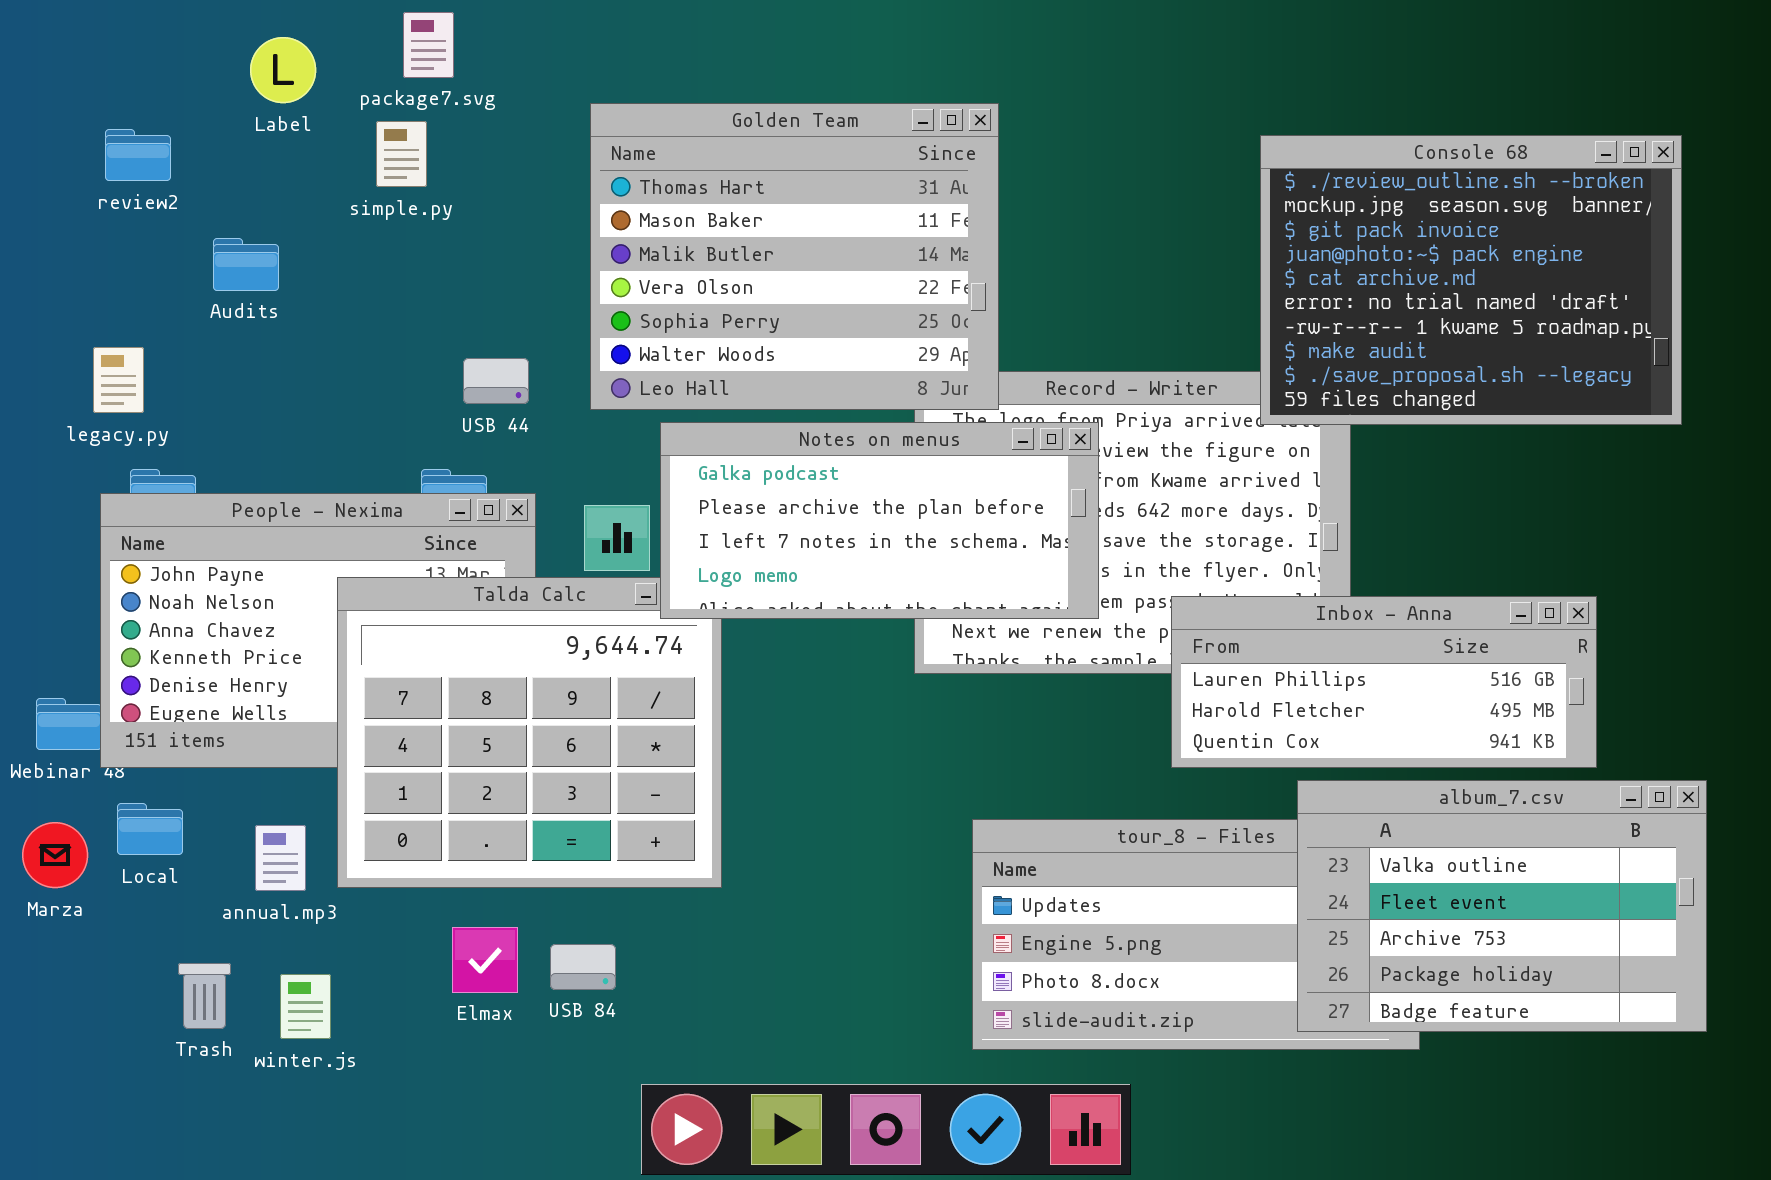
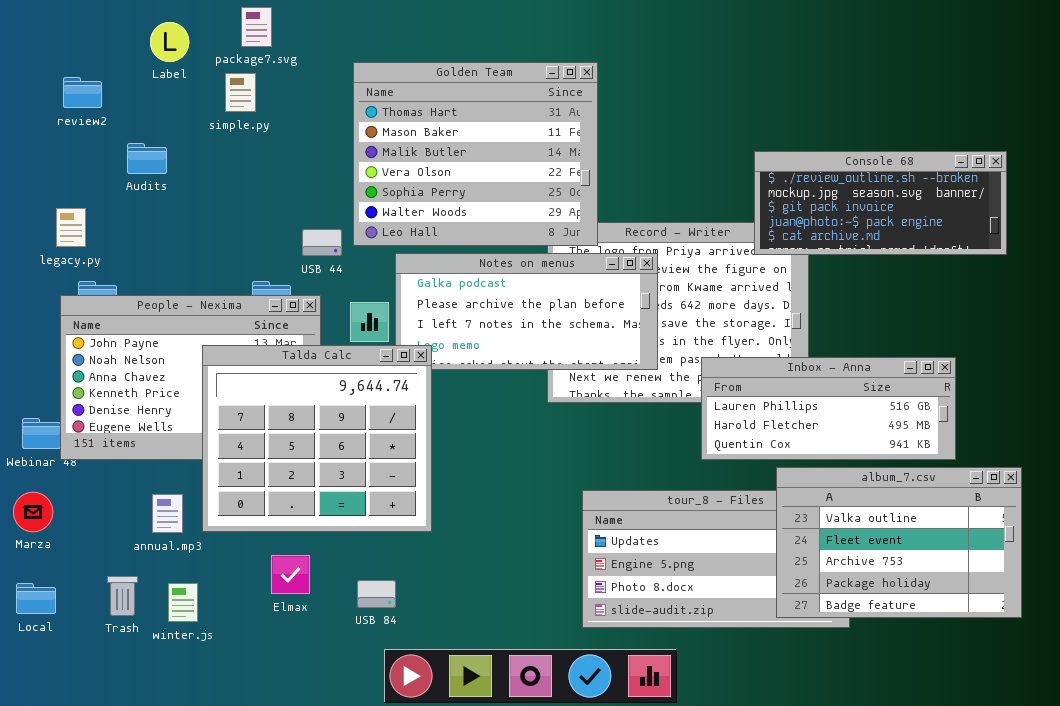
Console 68: [1260,135,1682,425] -> [754,151,1007,255], resized
USB 44: [463,358,529,404] -> [302,229,342,256], moved
Talda Calc: [337,577,722,888] -> [202,345,432,532], raised
Local: [117,803,183,855] -> [16,583,56,614], moved
USB 84: [550,944,616,990] -> [357,580,396,608], moved

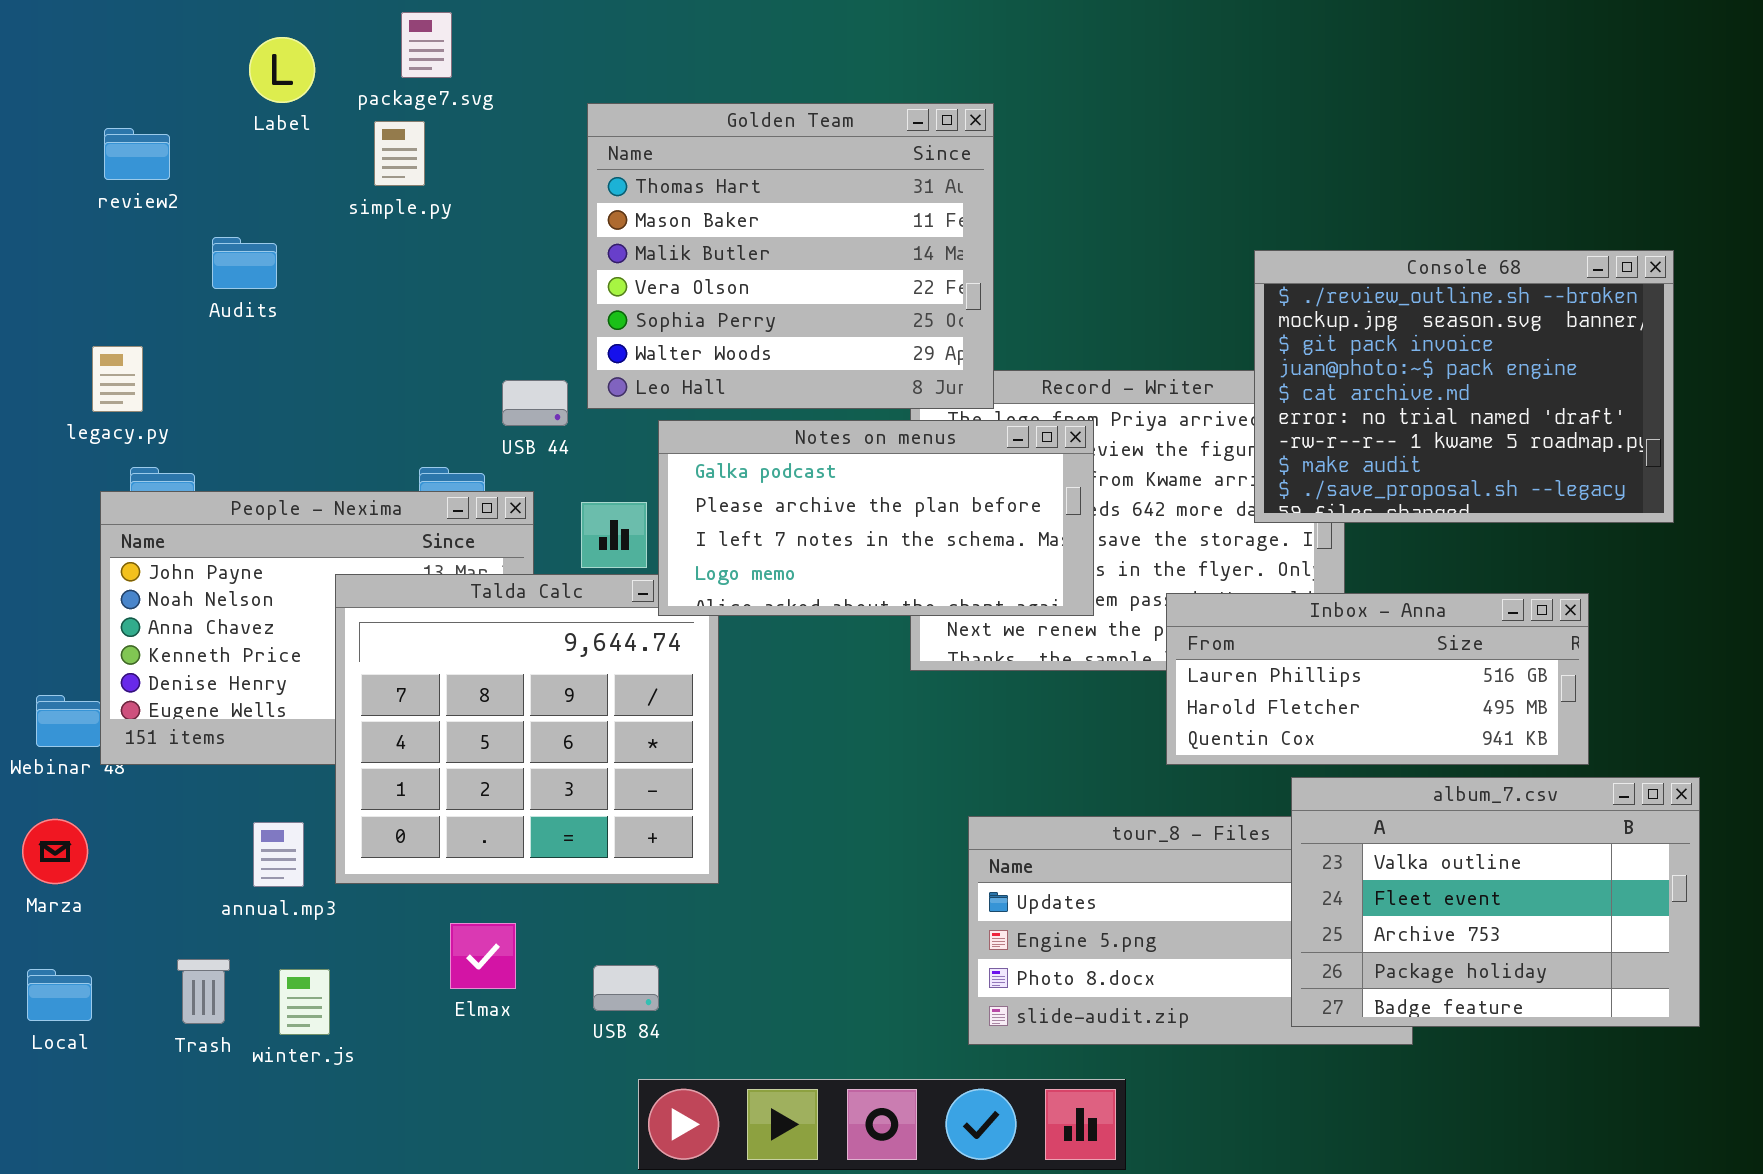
Console 68: [754,151,1007,255] -> [1254,250,1674,523], resized
Notes on menus: [395,253,658,370] -> [658,420,1094,616], raised

